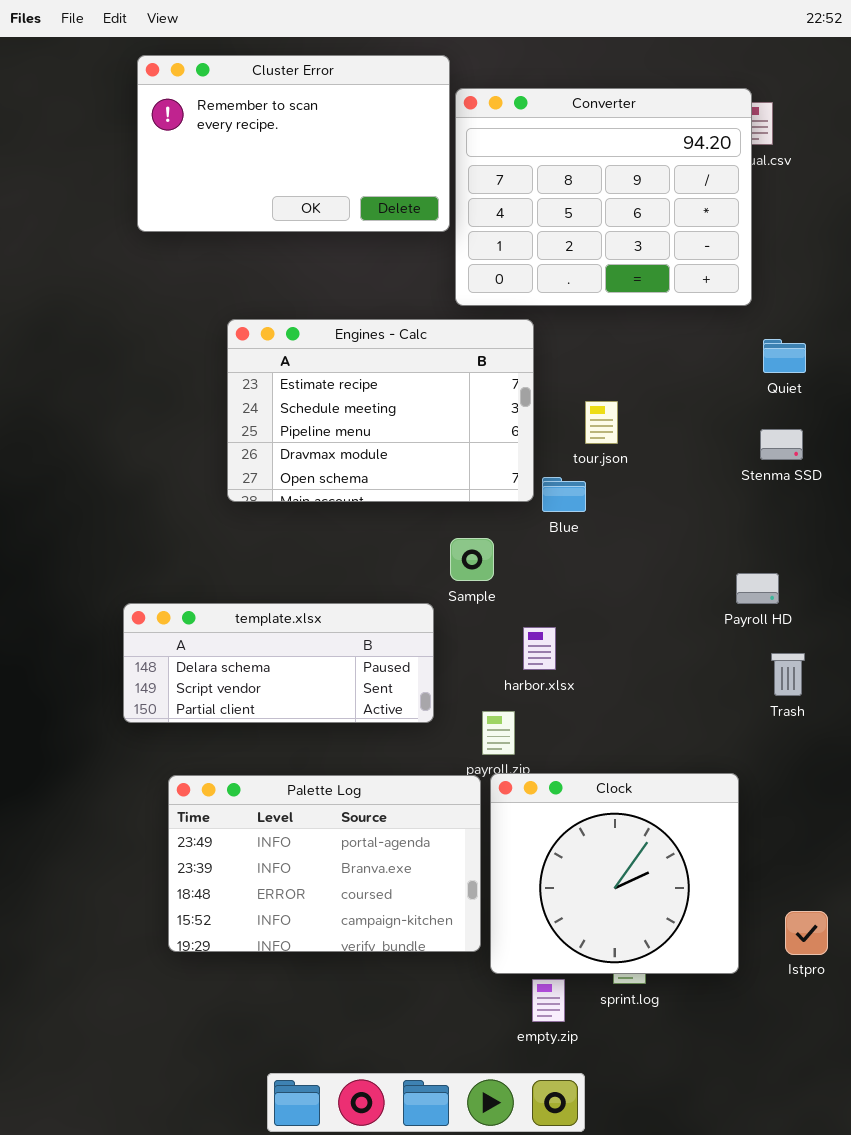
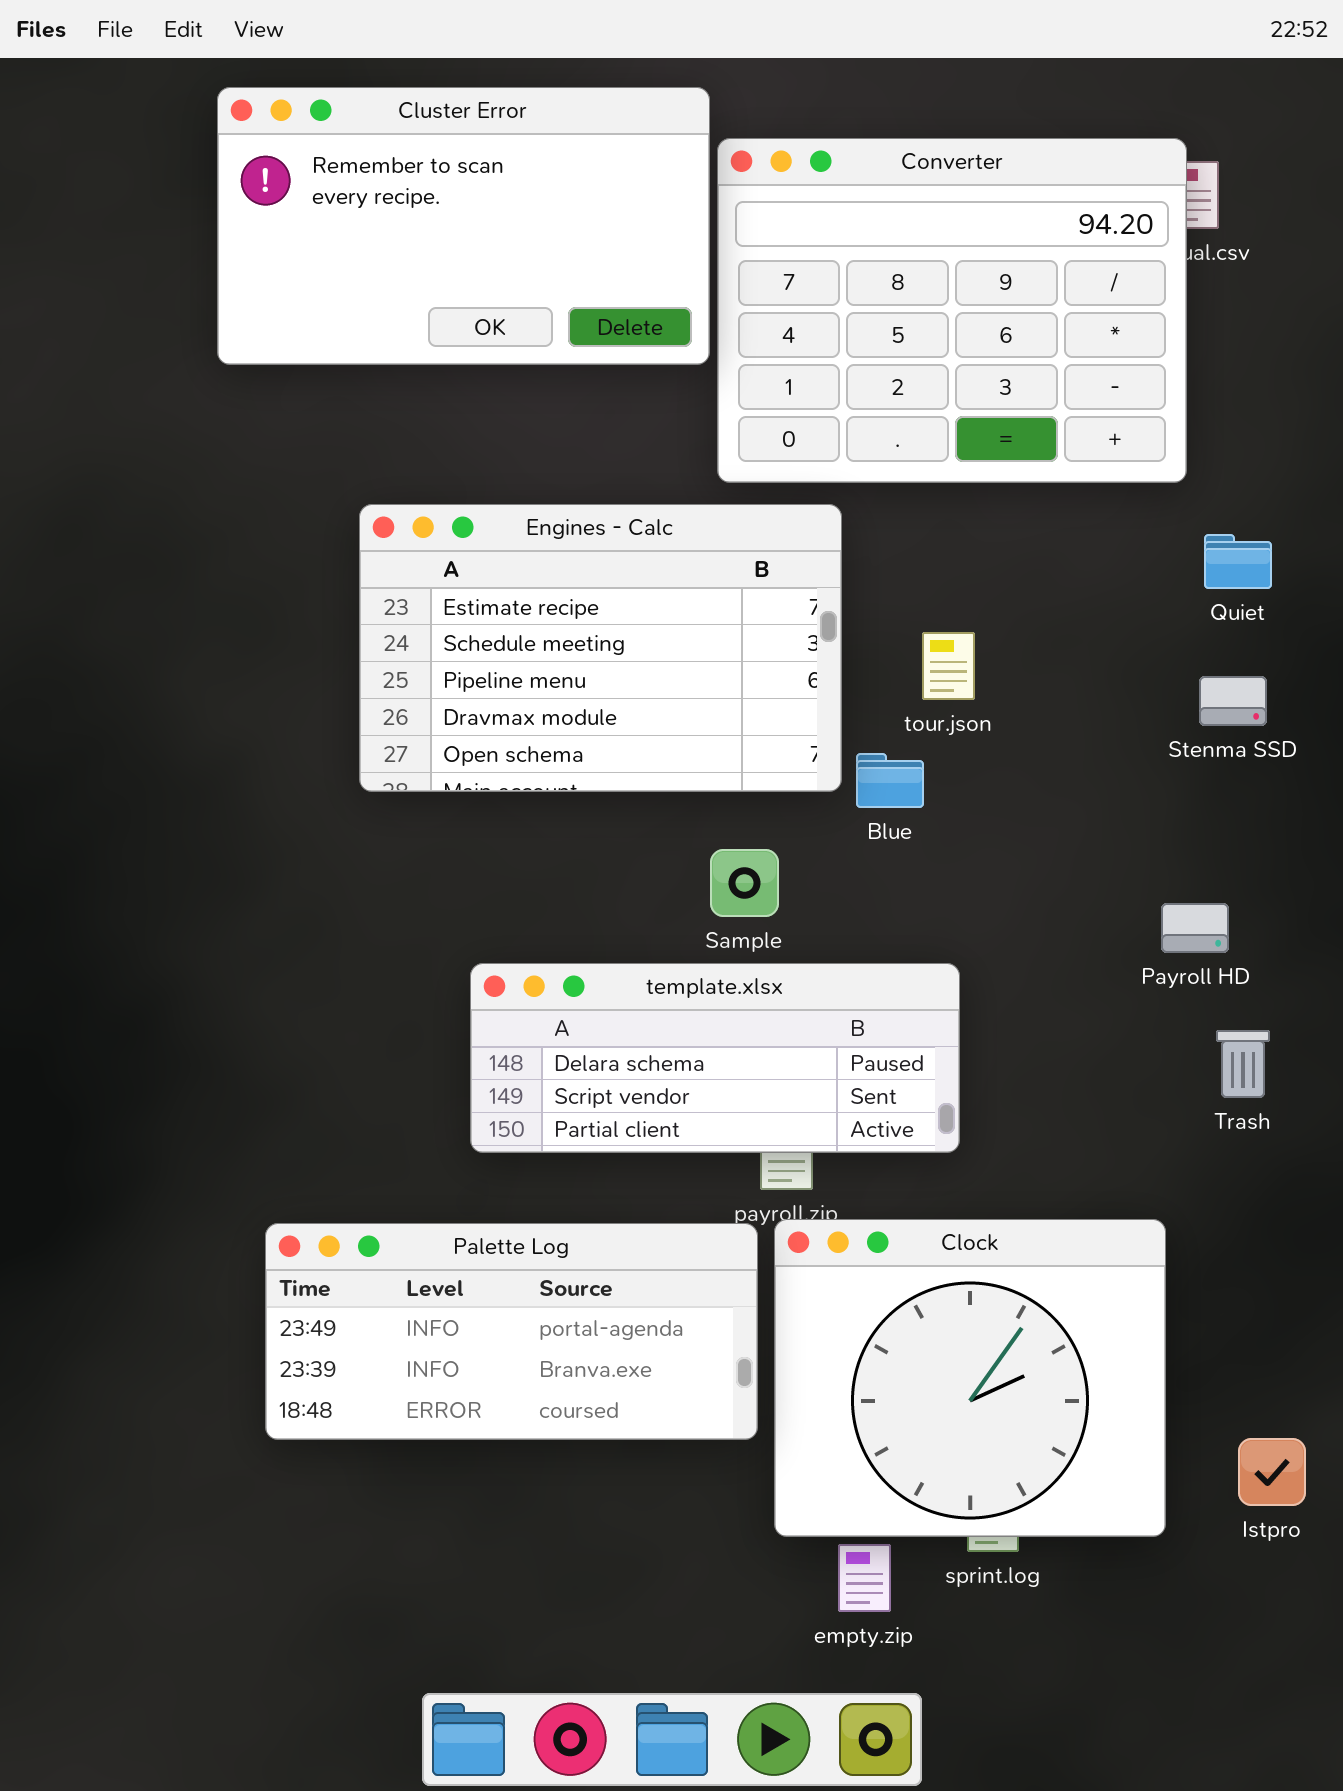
template.xlsx: [123,603,434,723] -> [470,963,960,1153], moved
Palette Log: [168,775,481,952] -> [265,1223,758,1440], resized

